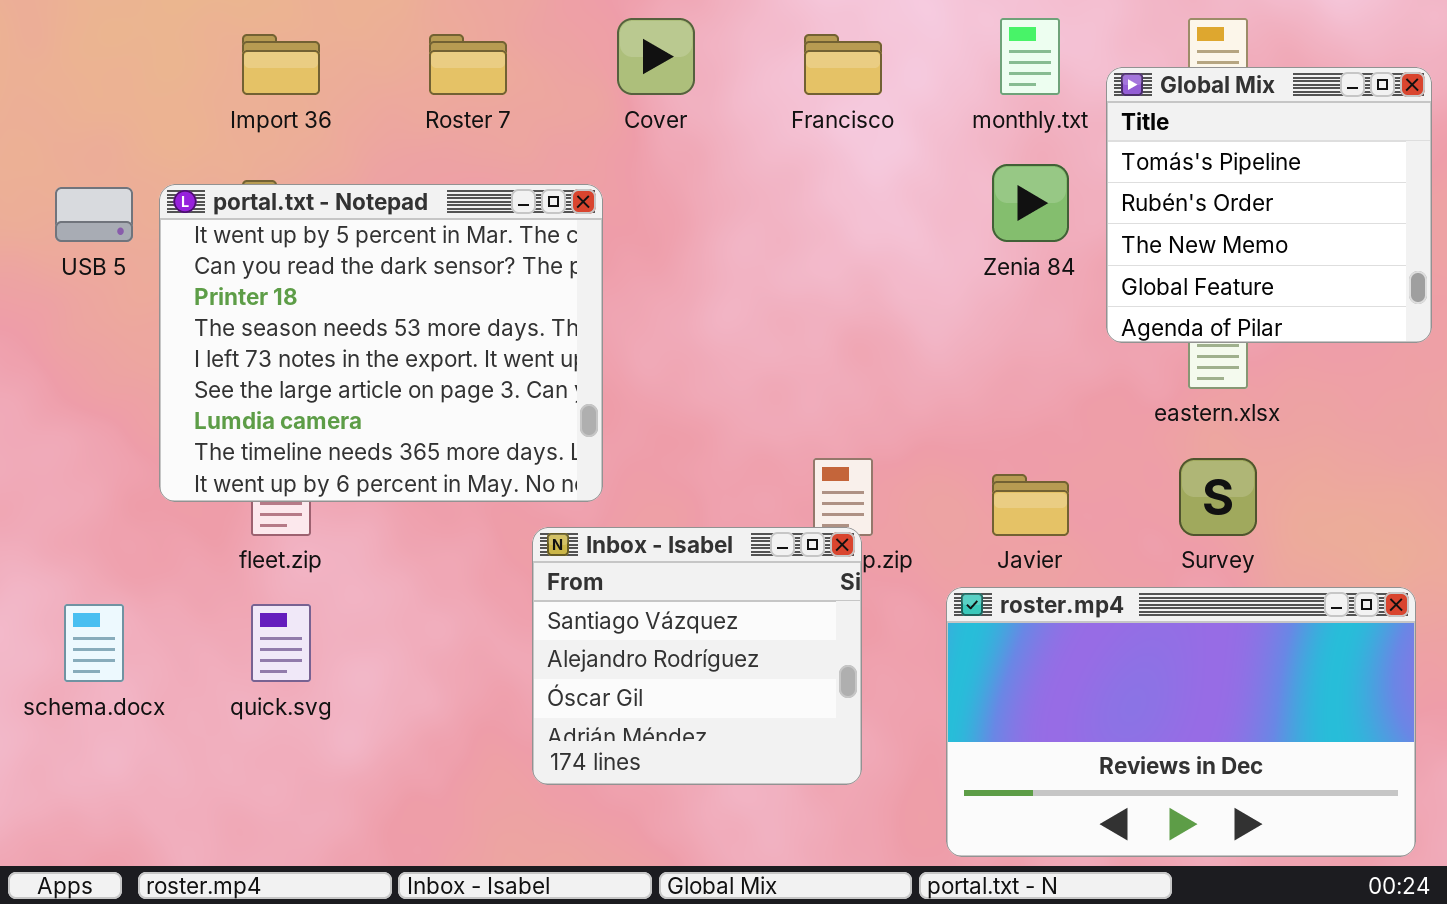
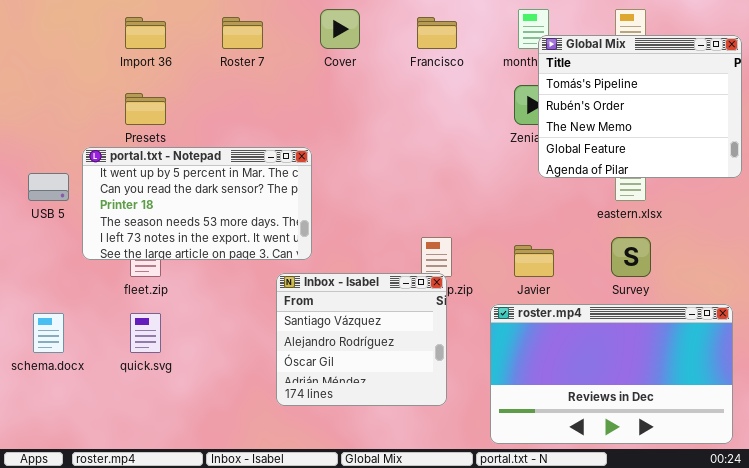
Global Mix: [1106,67,1432,343] -> [538,35,742,178], resized
portal.txt - Notepad: [159,184,603,502] -> [82,147,312,260], resized
USB 5: [55,187,133,242] -> [28,173,69,201], moved

